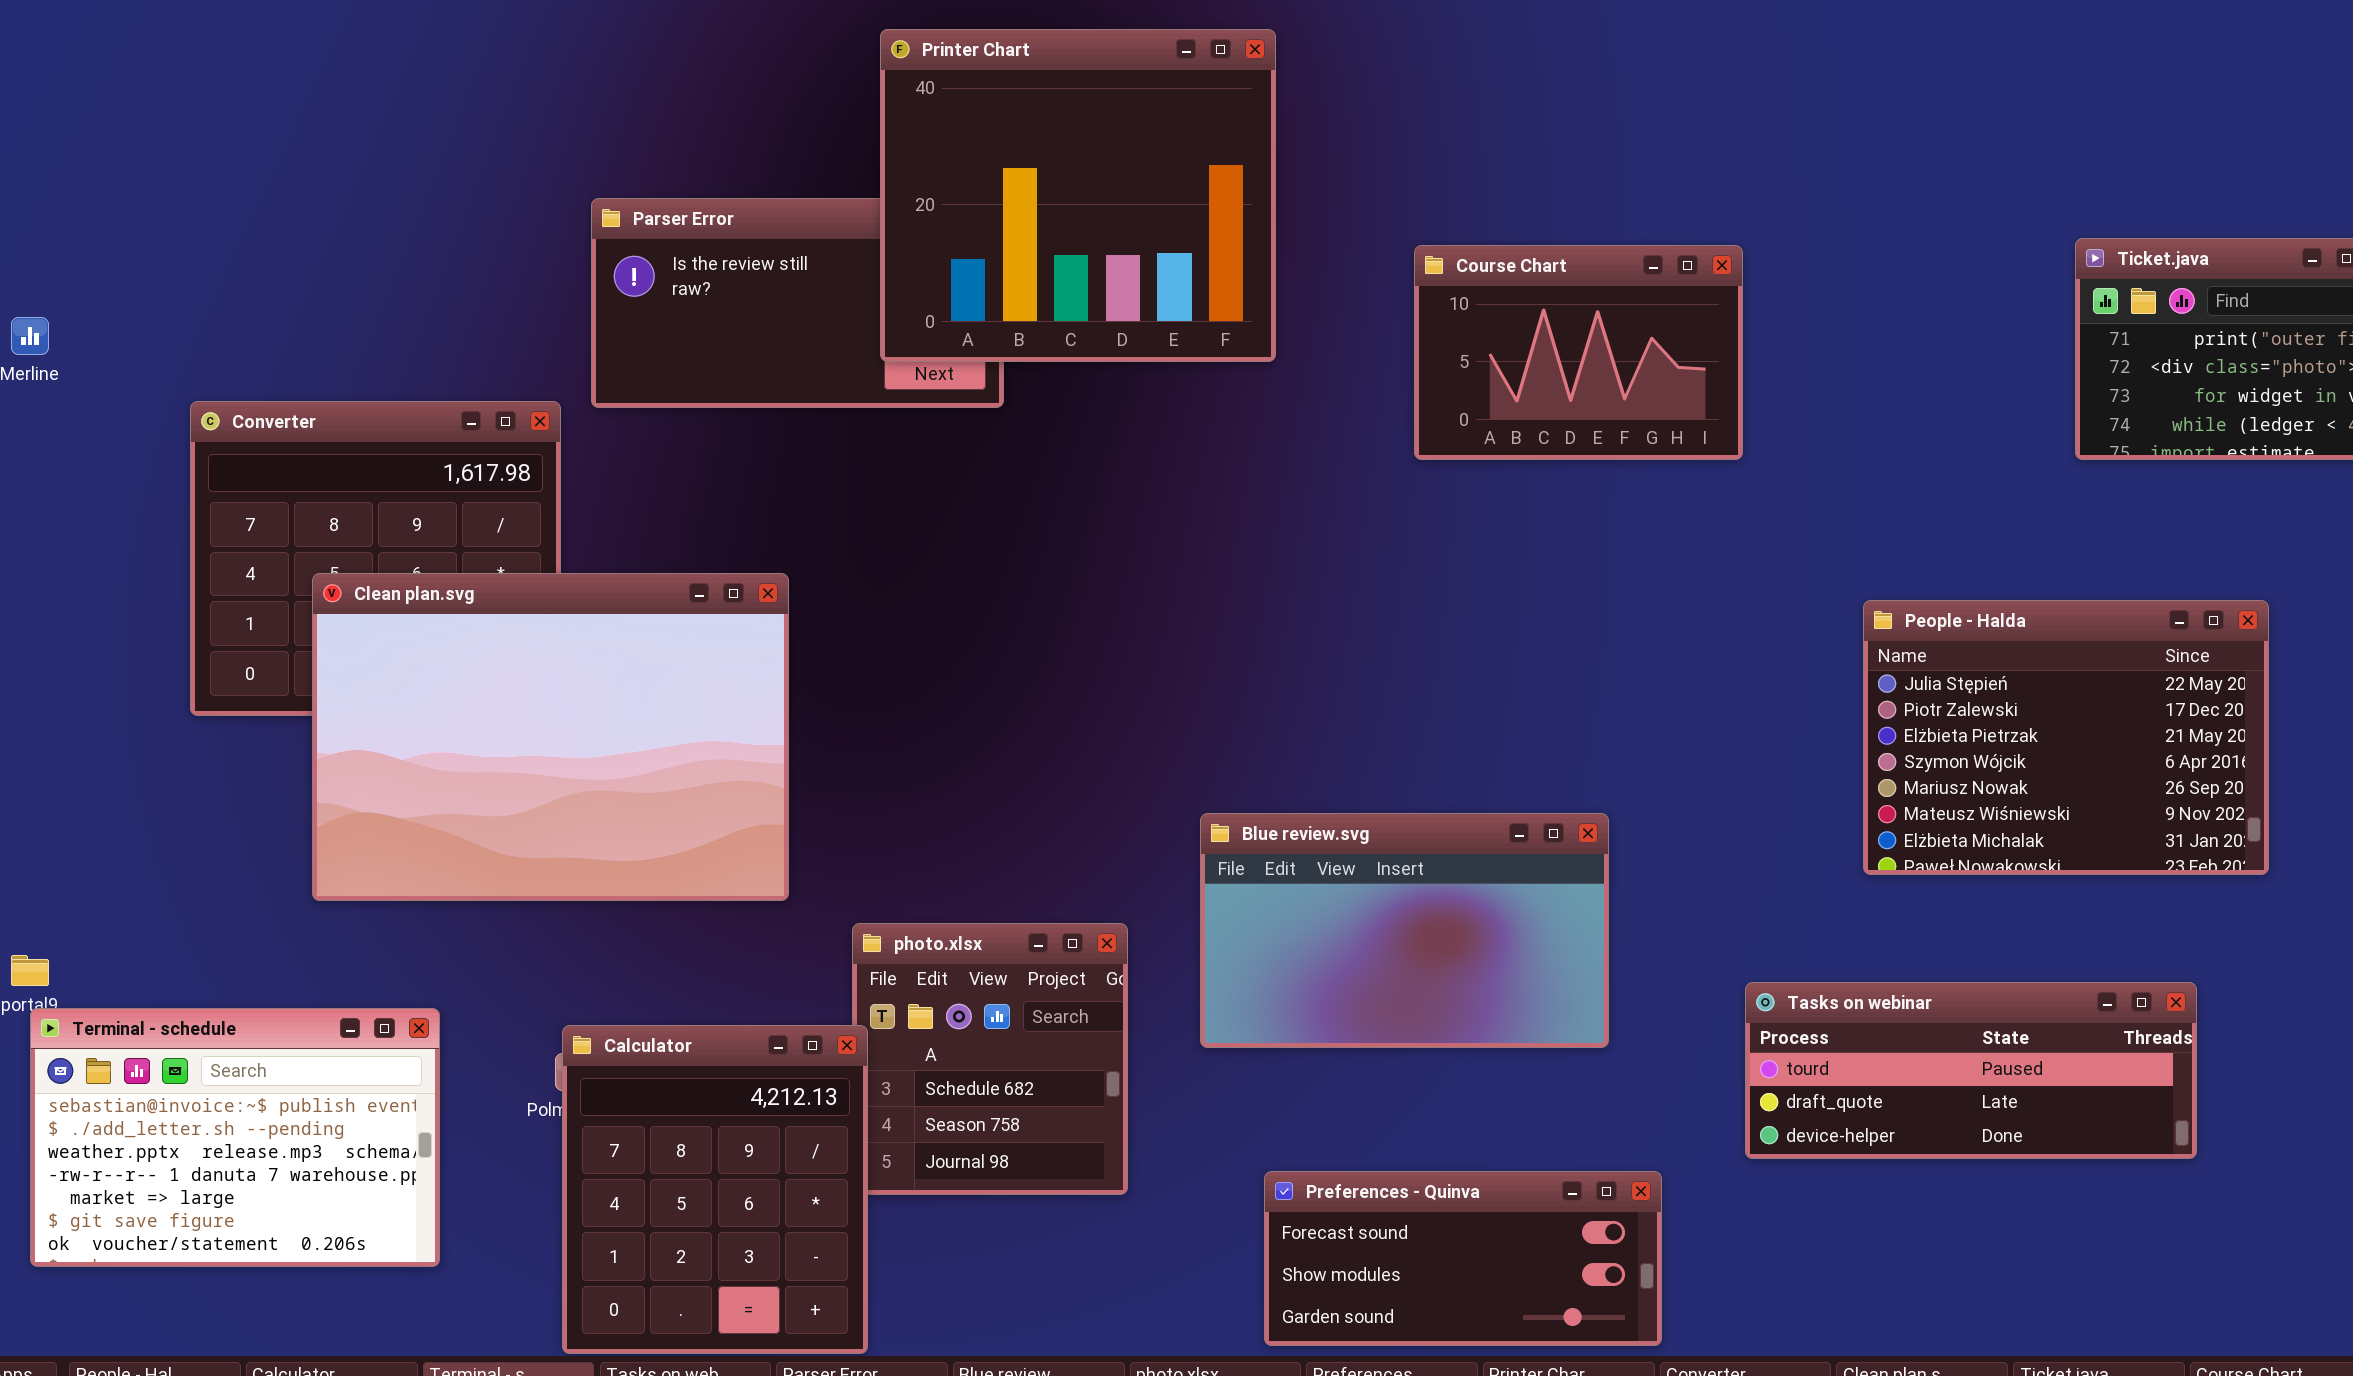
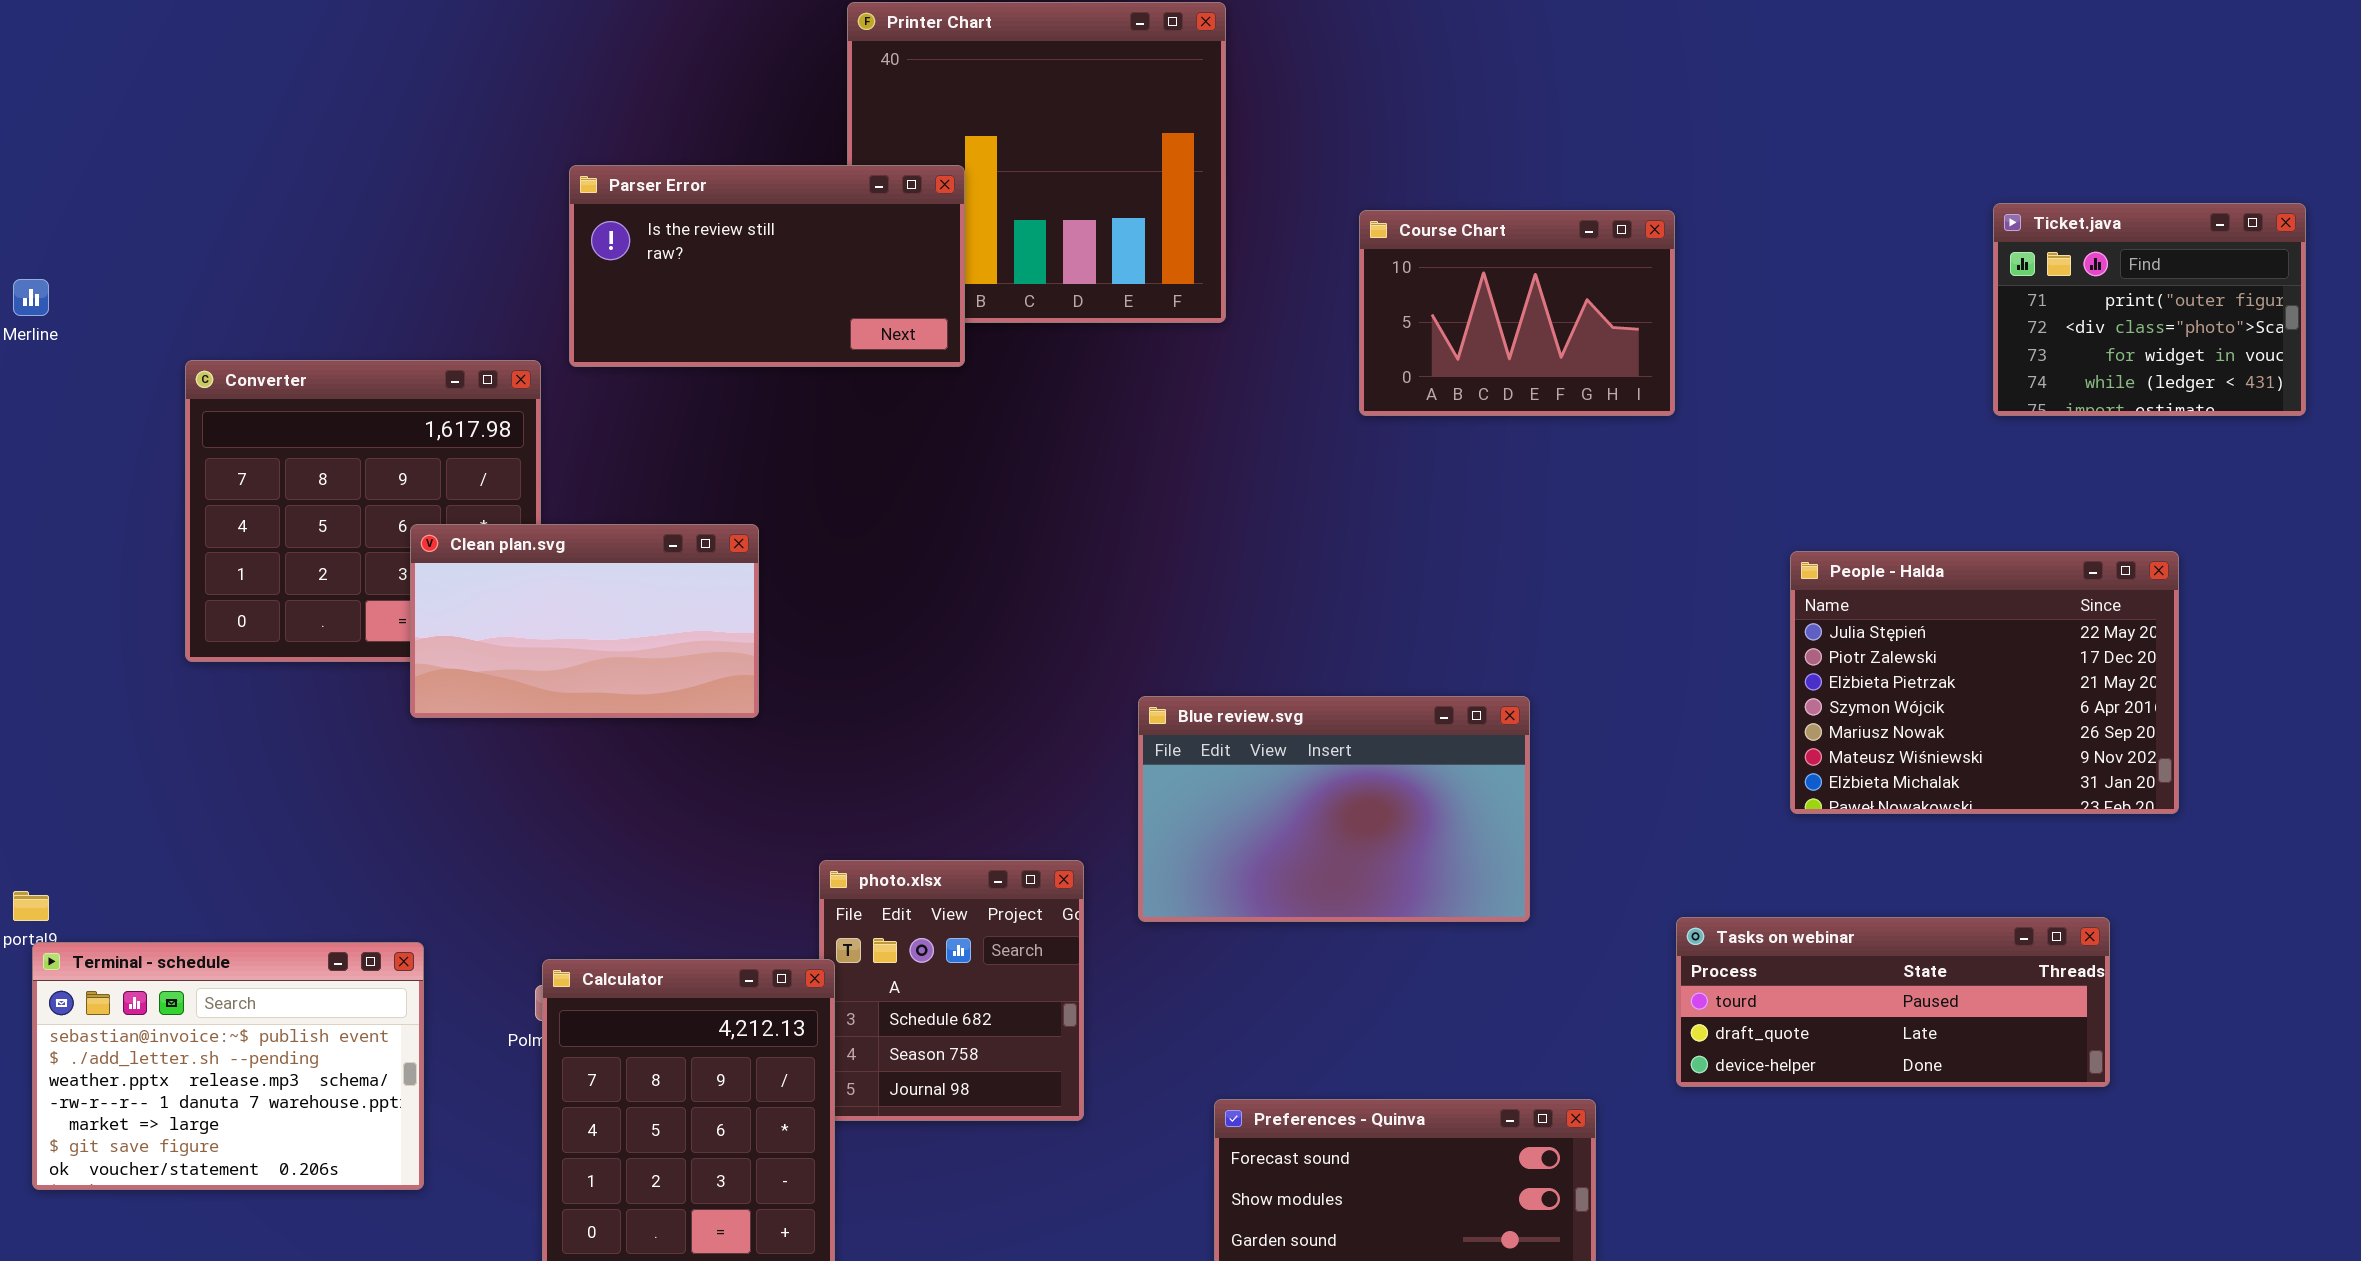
Parser Error: [591,198,1004,408] -> [569,165,965,367], raised
Clean plan.svg: [312,573,789,901] -> [410,524,759,718], resized
Blue review.svg: [1200,813,1609,1048] -> [1138,696,1530,922], moved

